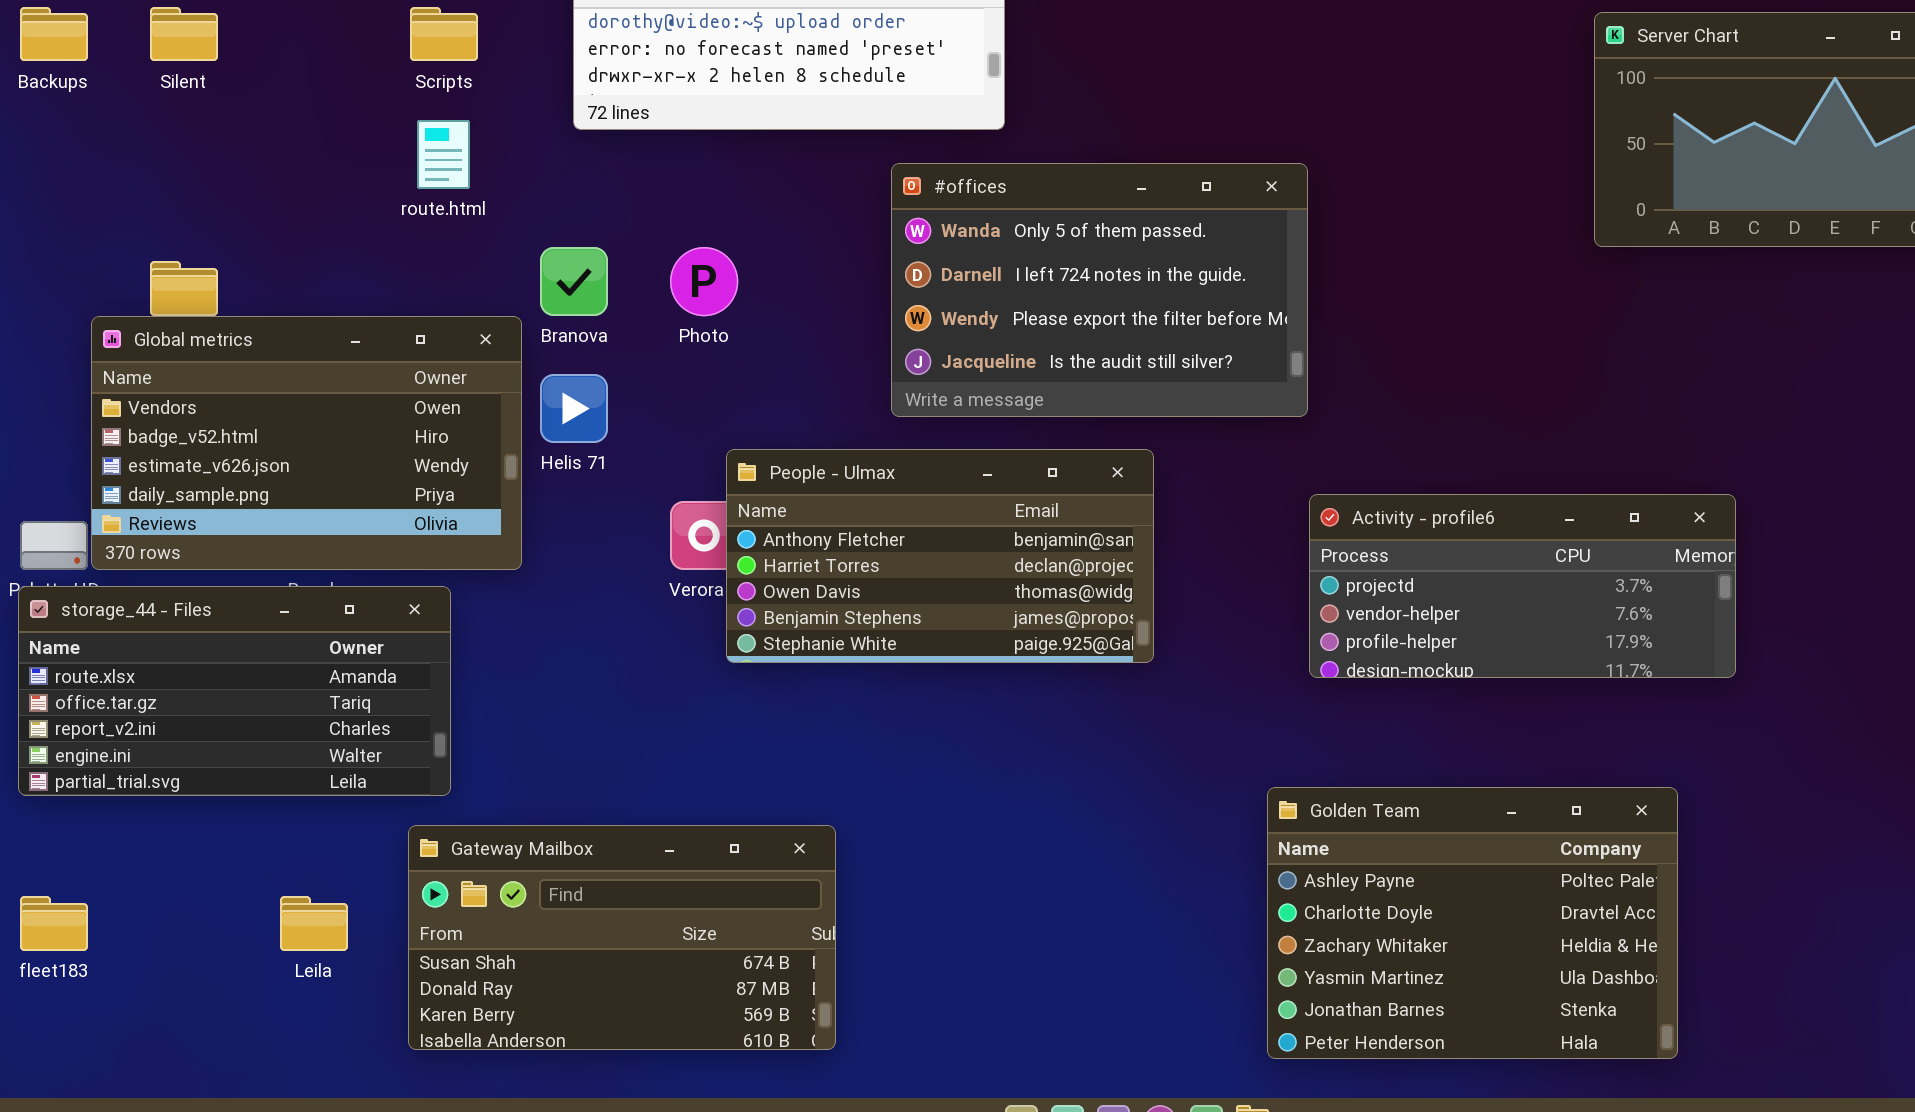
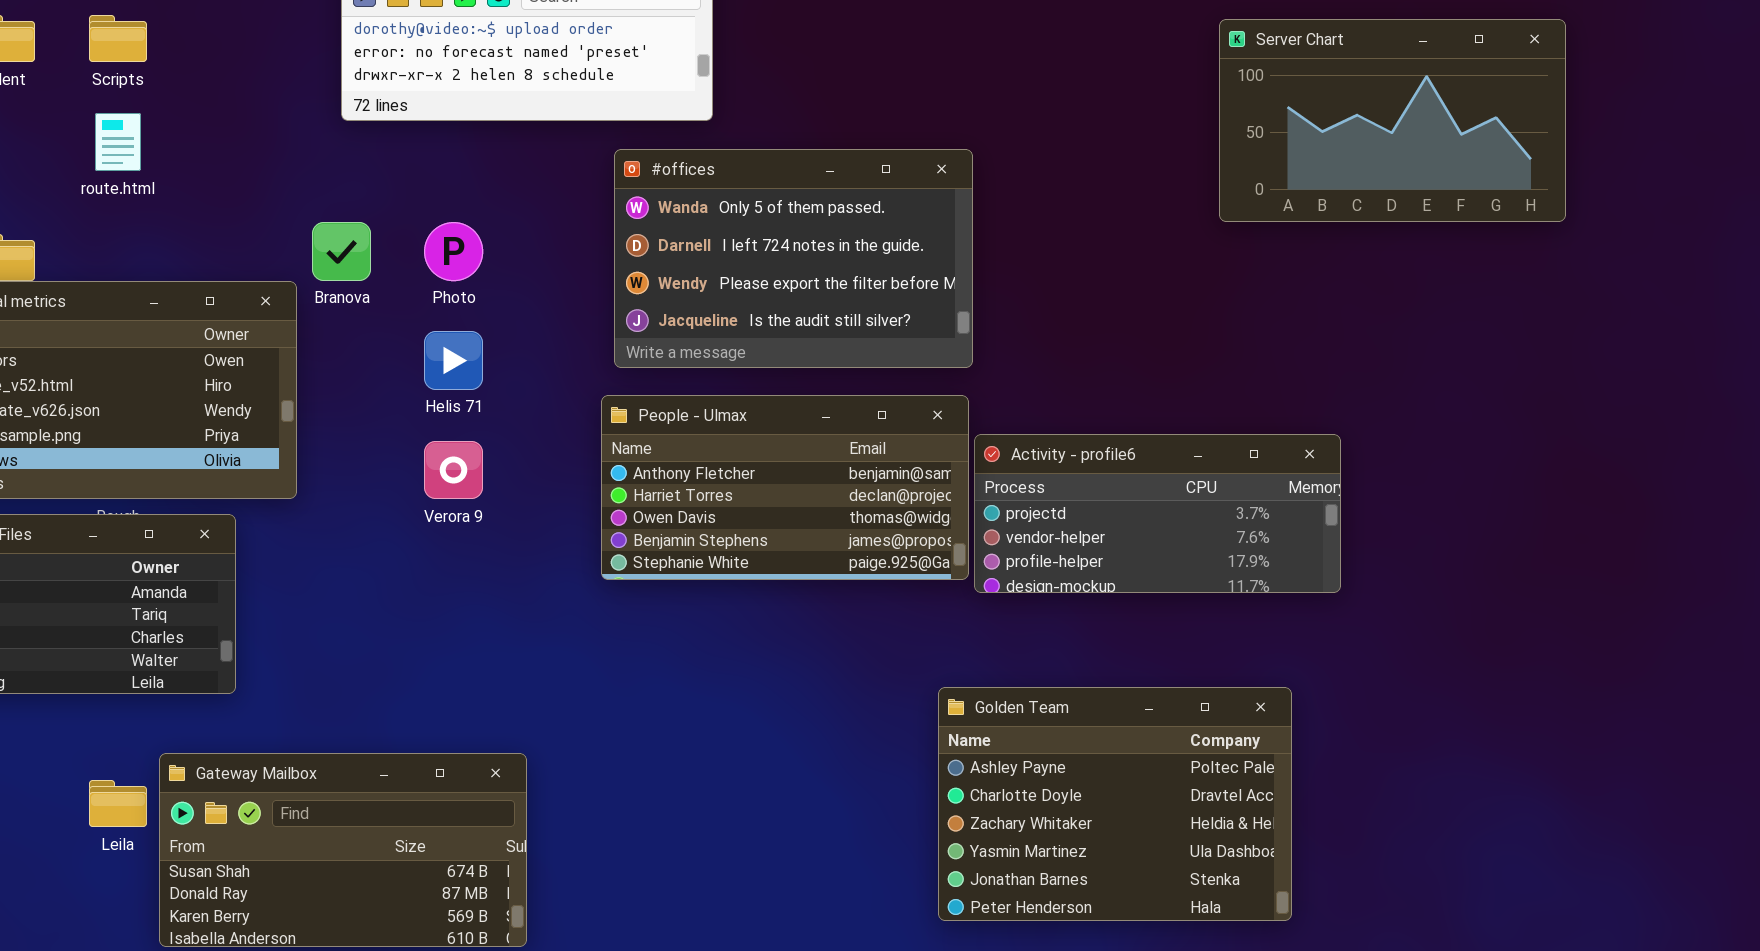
Scripts: [410,7,478,61] -> [89,15,147,62], moved
route.html: [417,120,470,189] -> [95,113,141,171], moved
Helis 71: [540,374,608,443] -> [424,331,483,390], moved
People - Ulmax: [726,449,1154,663] -> [601,395,969,580], moved
Gateway Mailbox: [408,825,836,1050] -> [159,753,527,947], moved

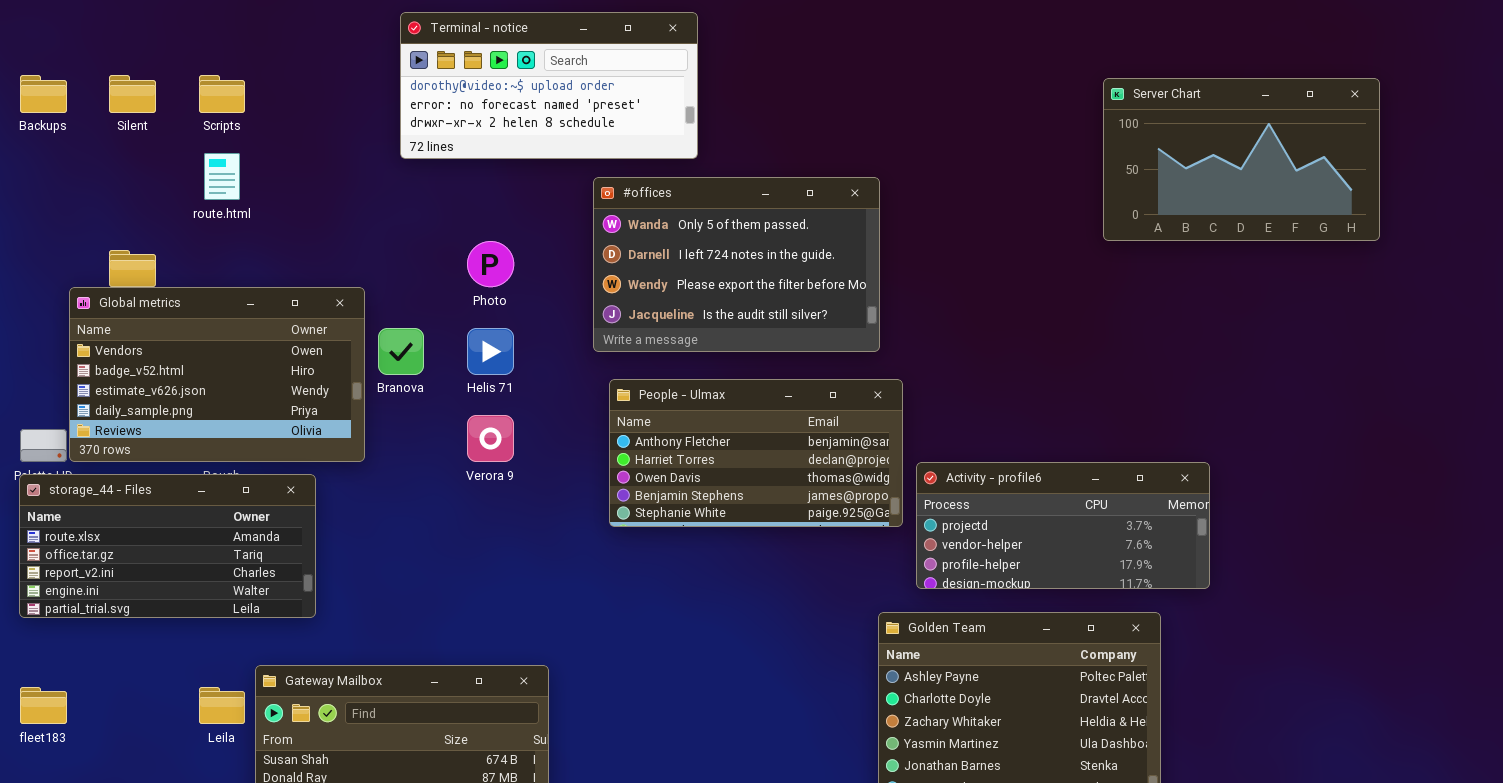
#offices: [614,149,973,368] -> [593,177,880,352], moved
Branova: [312,222,371,281] -> [378,328,424,375], moved
Activity - profile6: [974,434,1341,593] -> [916,462,1210,589], moved

